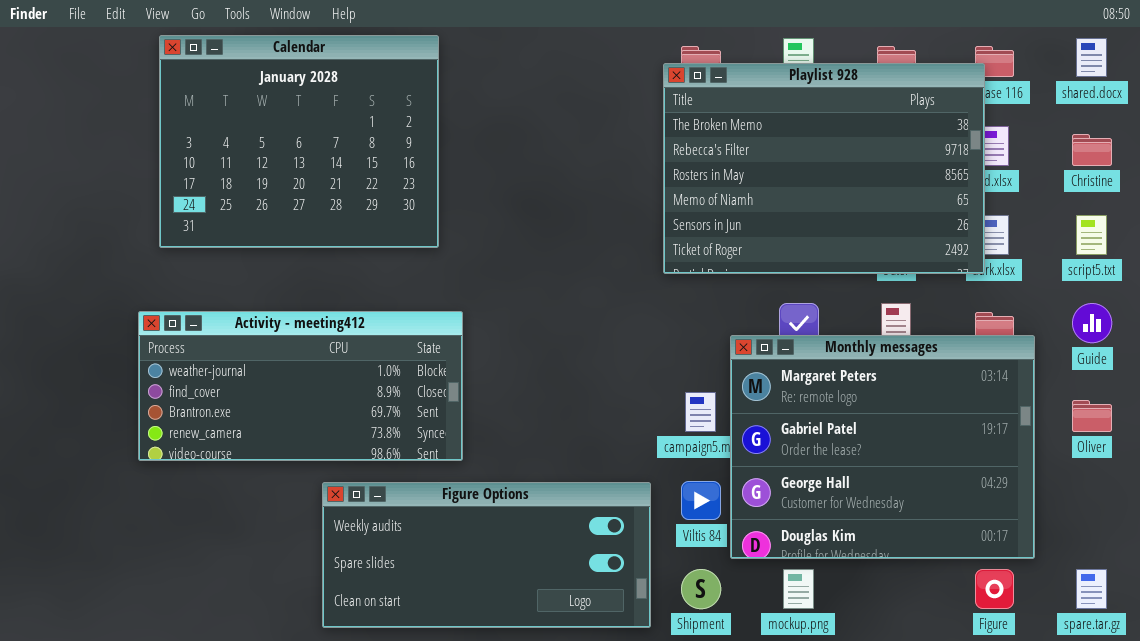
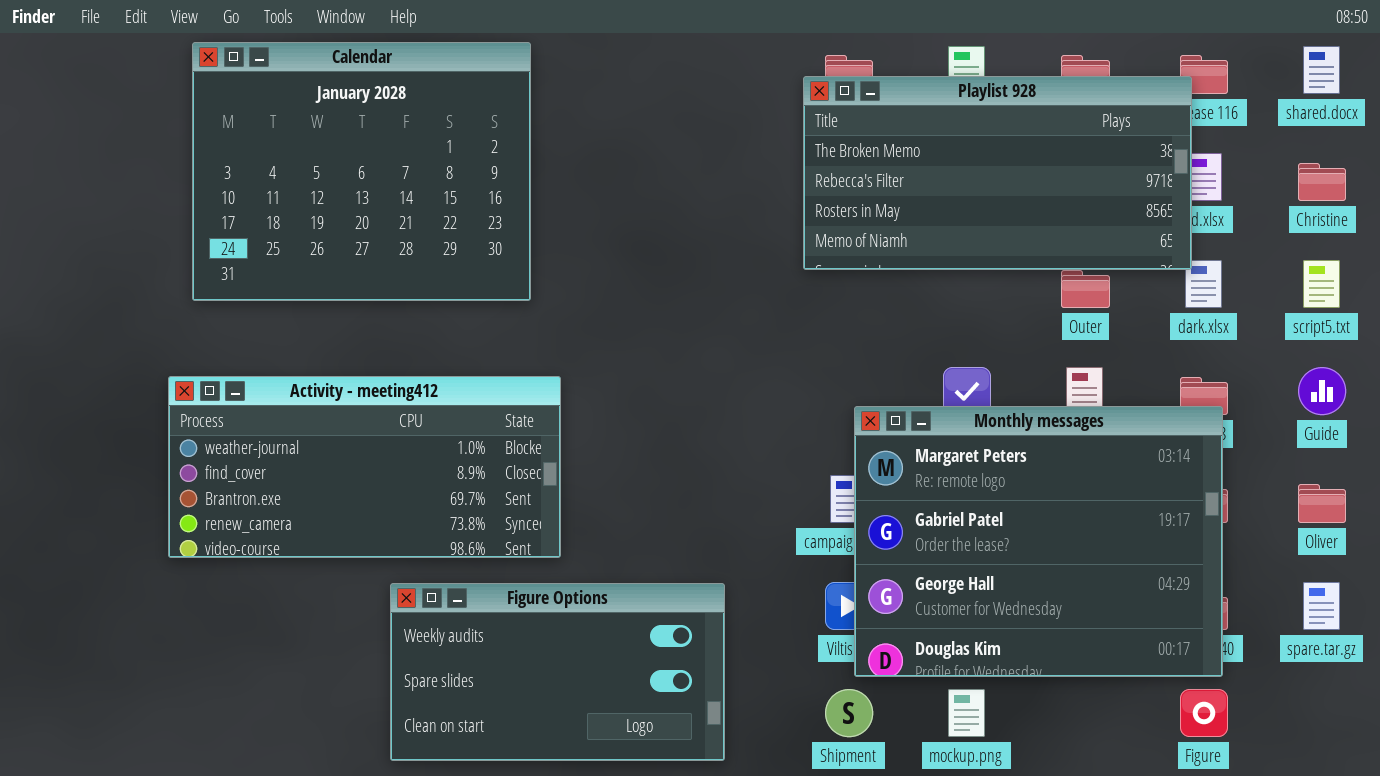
Playlist 928: [663,63,985,274] -> [803,76,1192,270], resized
Monthly messages: [730,335,1035,559] -> [854,406,1223,677], moved
Figure Options: [322,482,651,628] -> [390,583,725,761], resized
spare.tar.gz: [1076,569,1107,609] -> [1303,582,1340,630], moved

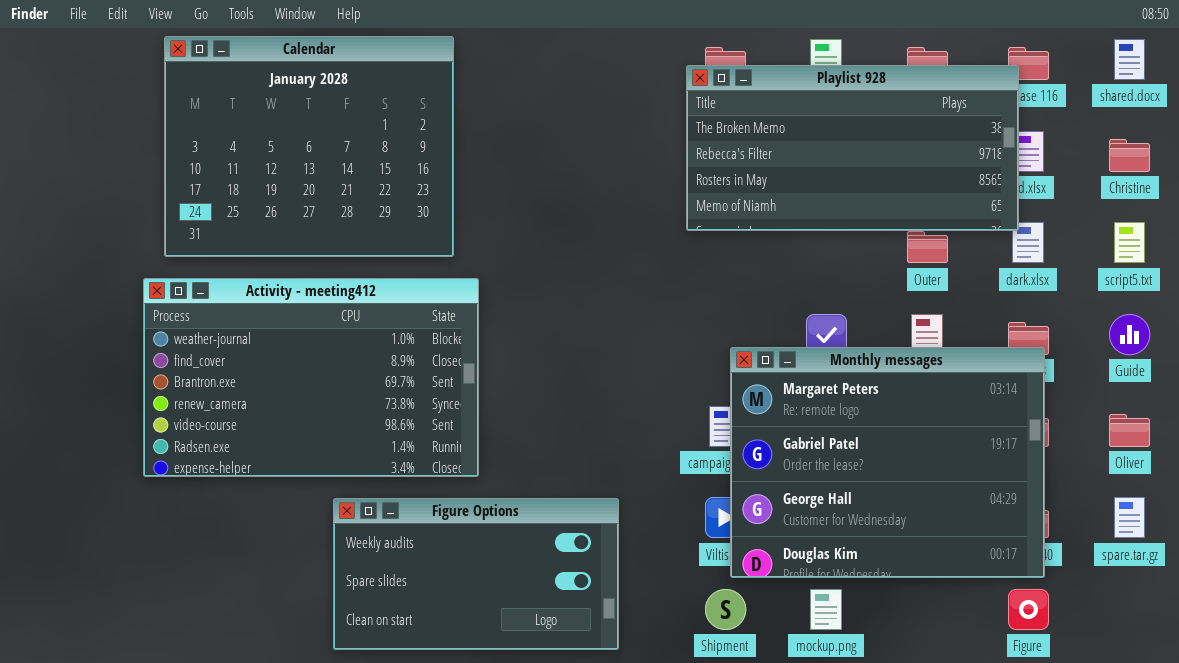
Activity - meeting412: [168,376,561,558] -> [143,278,479,477], resized

